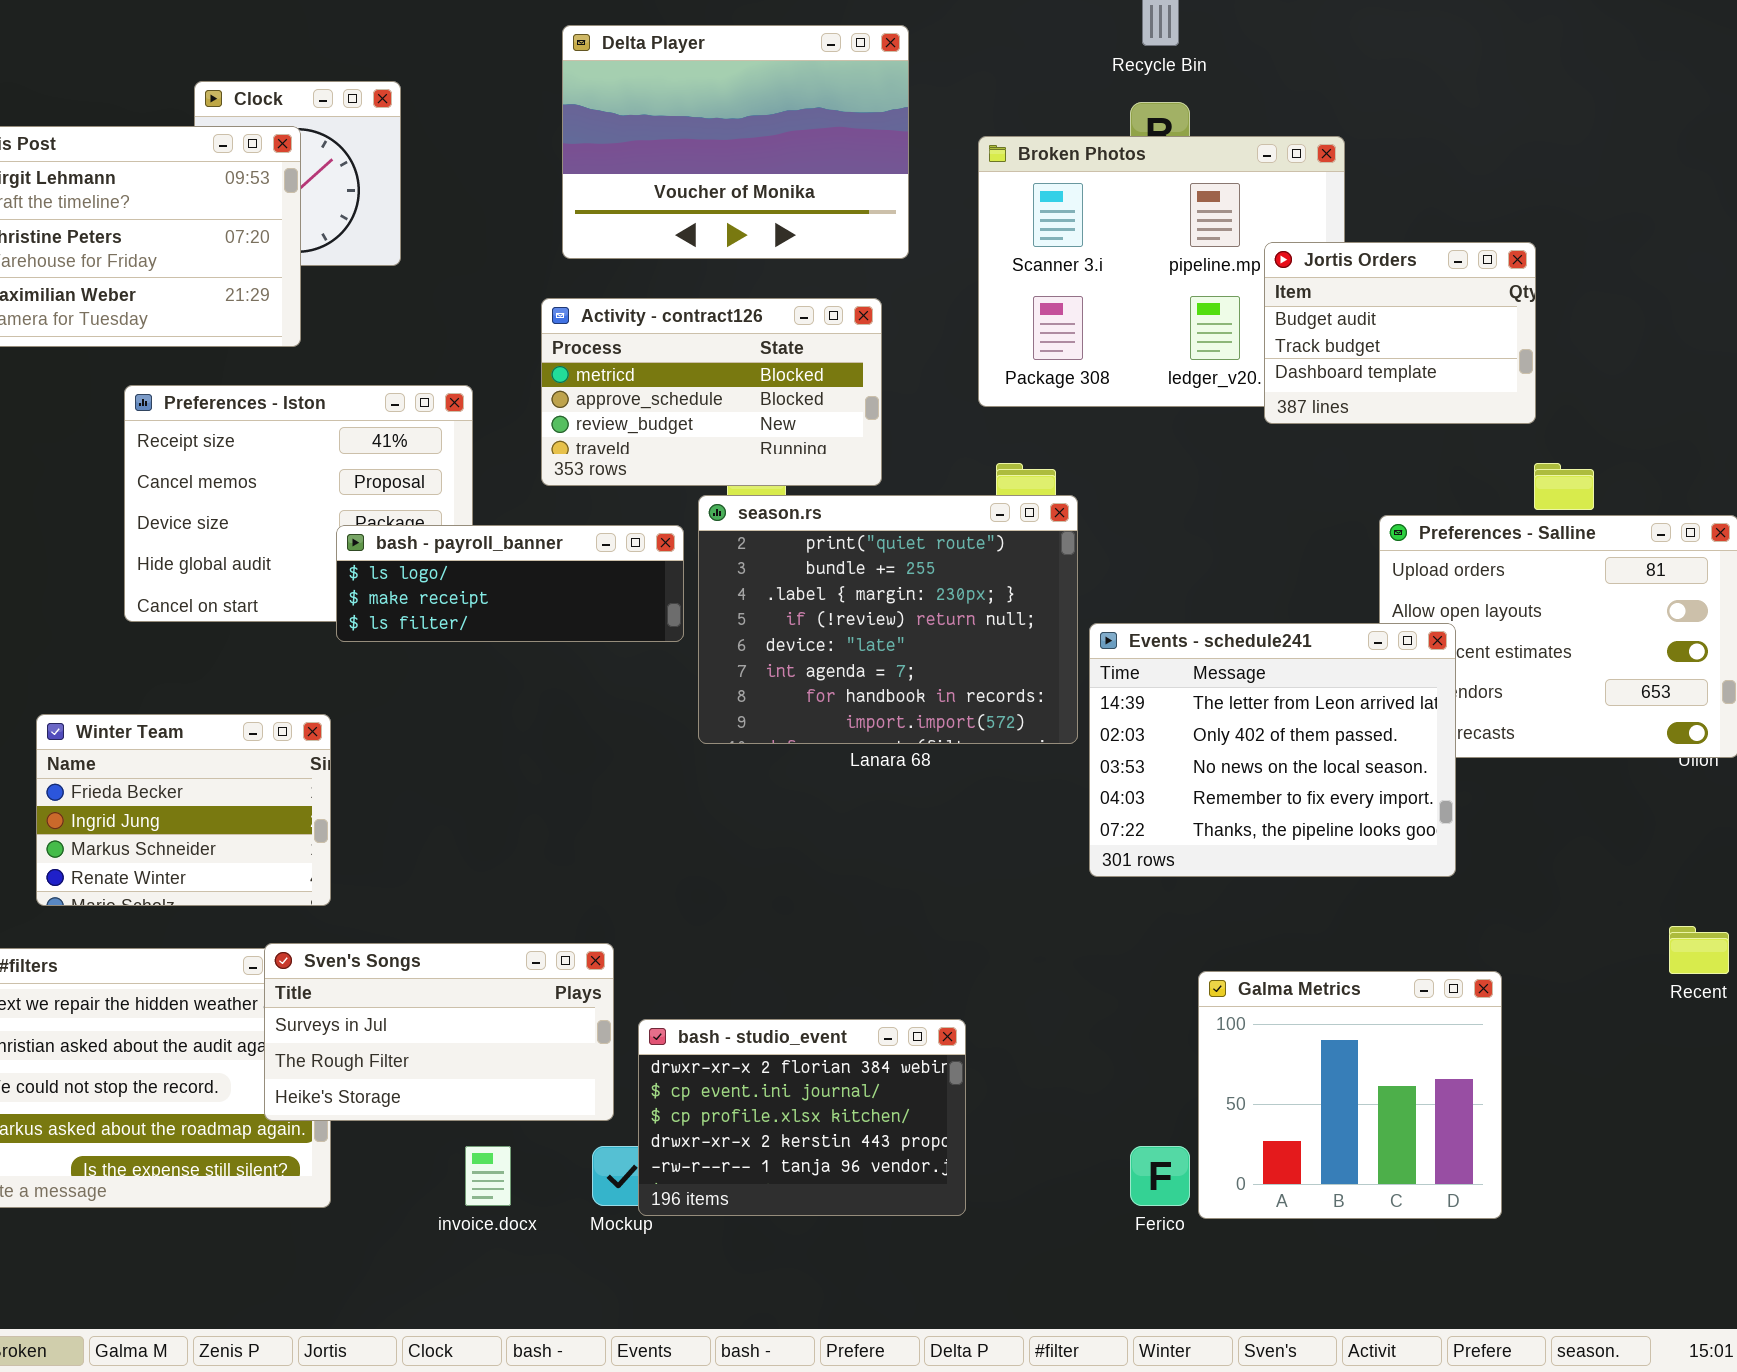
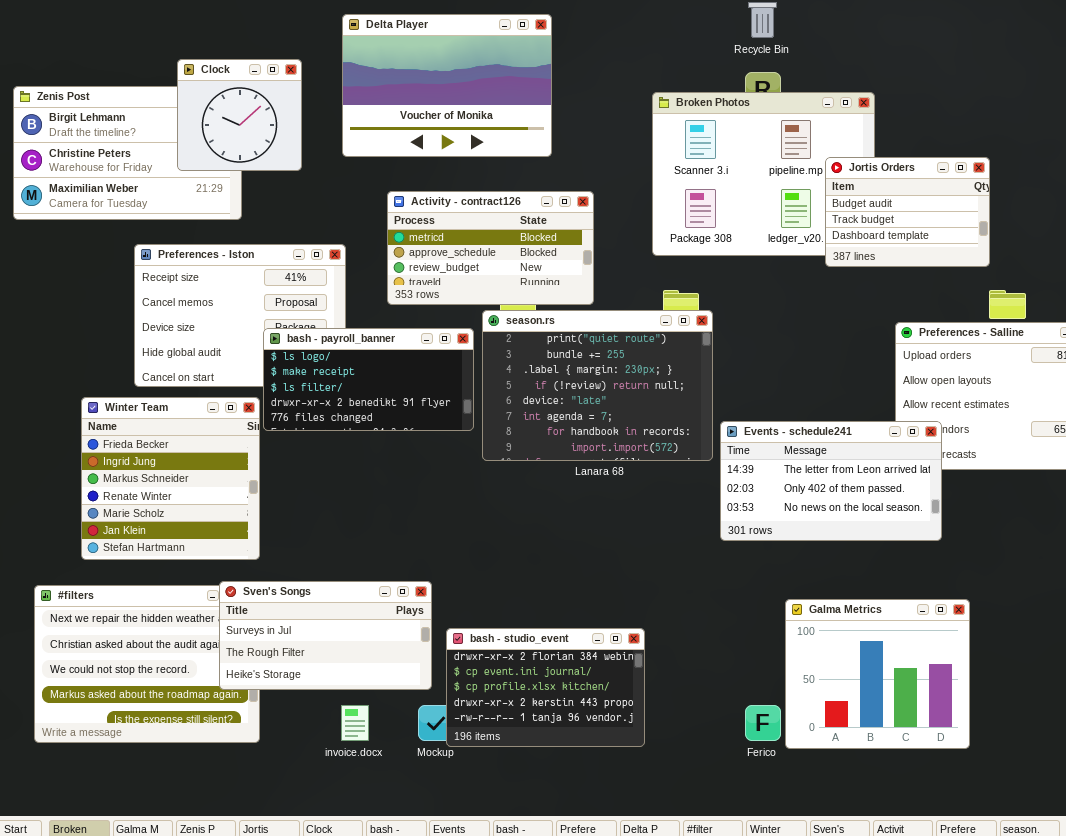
Delta Player: [562,25,909,259] -> [342,14,552,157], moved
Clock: [194,81,401,266] -> [177,59,302,171], raised
bash - payroll_banner: [336,525,684,642] -> [263,328,474,431], resized
Events - schedule241: [1089,623,1456,877] -> [720,421,942,541], resized
Winter Team: [36,714,331,906] -> [81,397,260,560], resized

